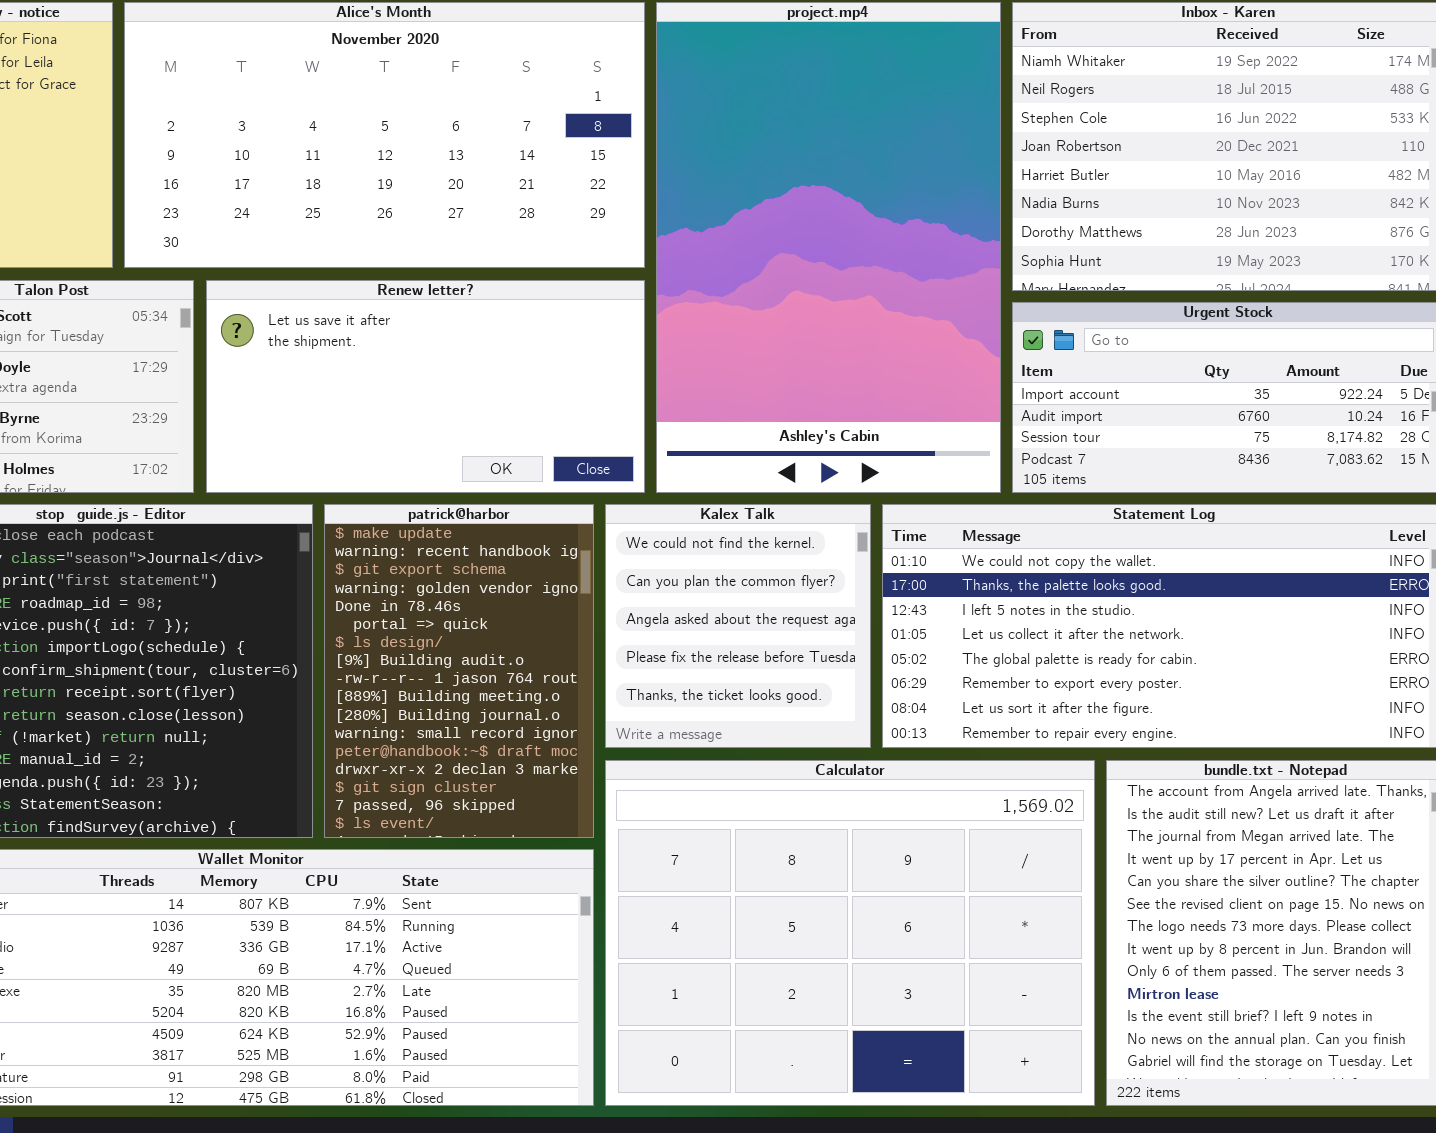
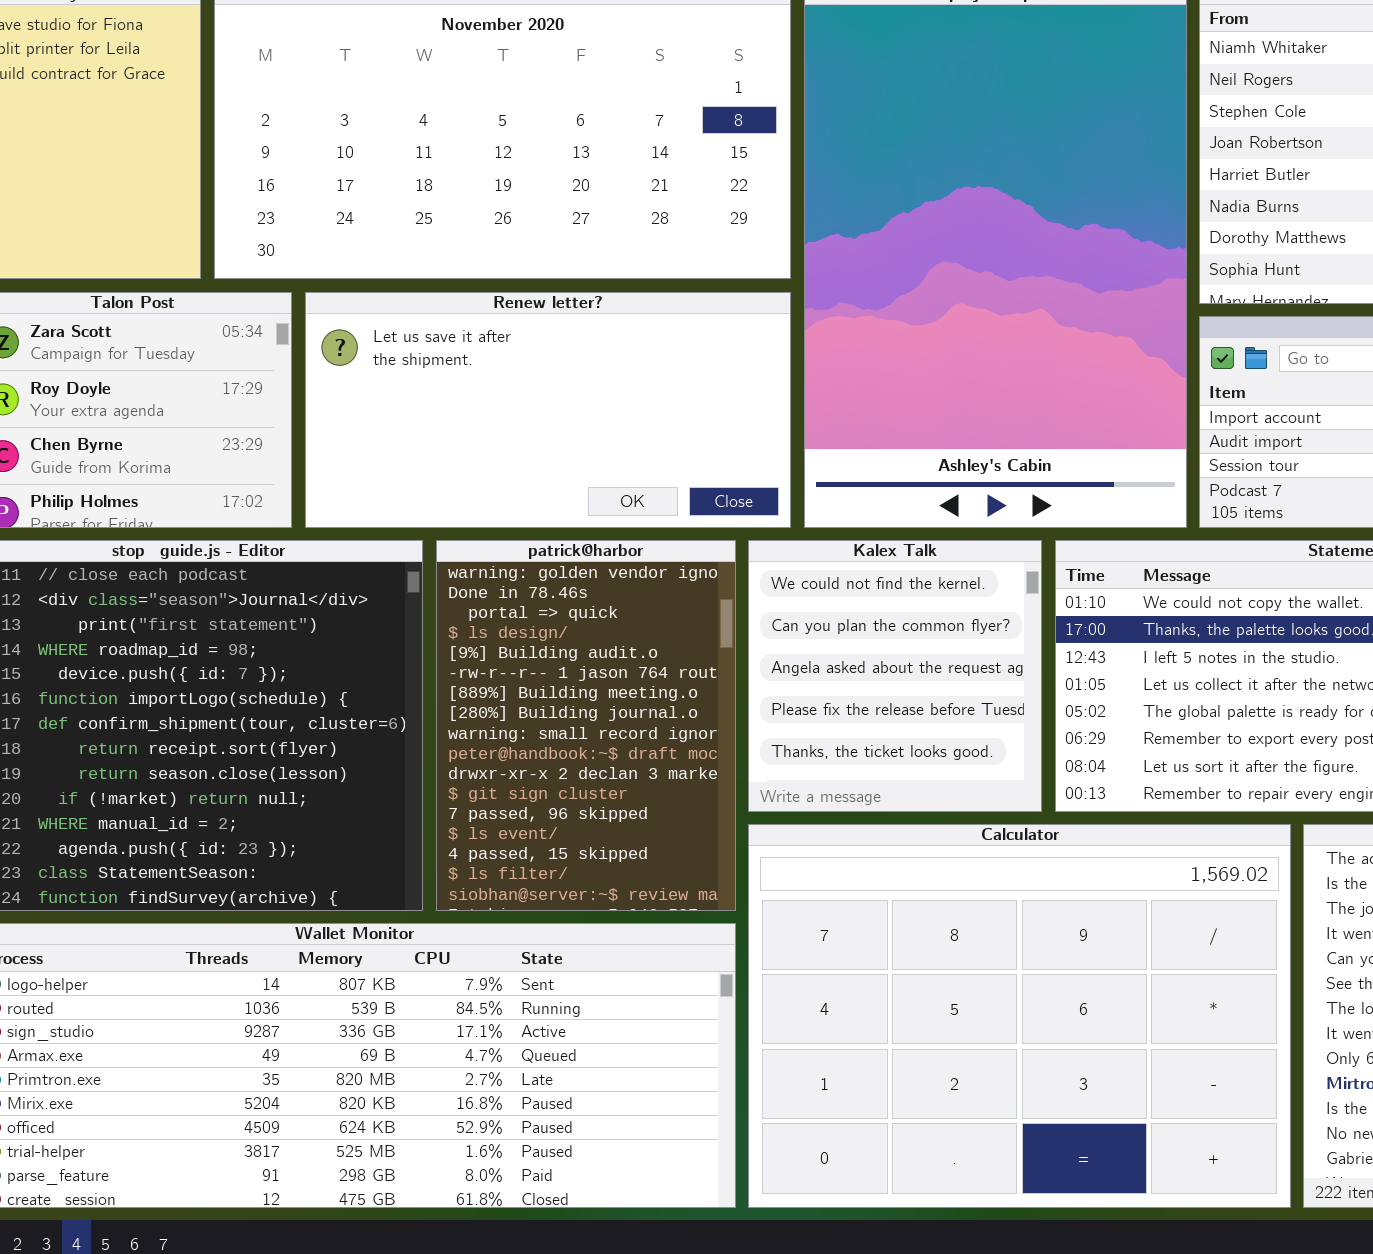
patrick@harbor: [324,504,594,838] -> [436,540,736,911], scrolled down 3 rows

